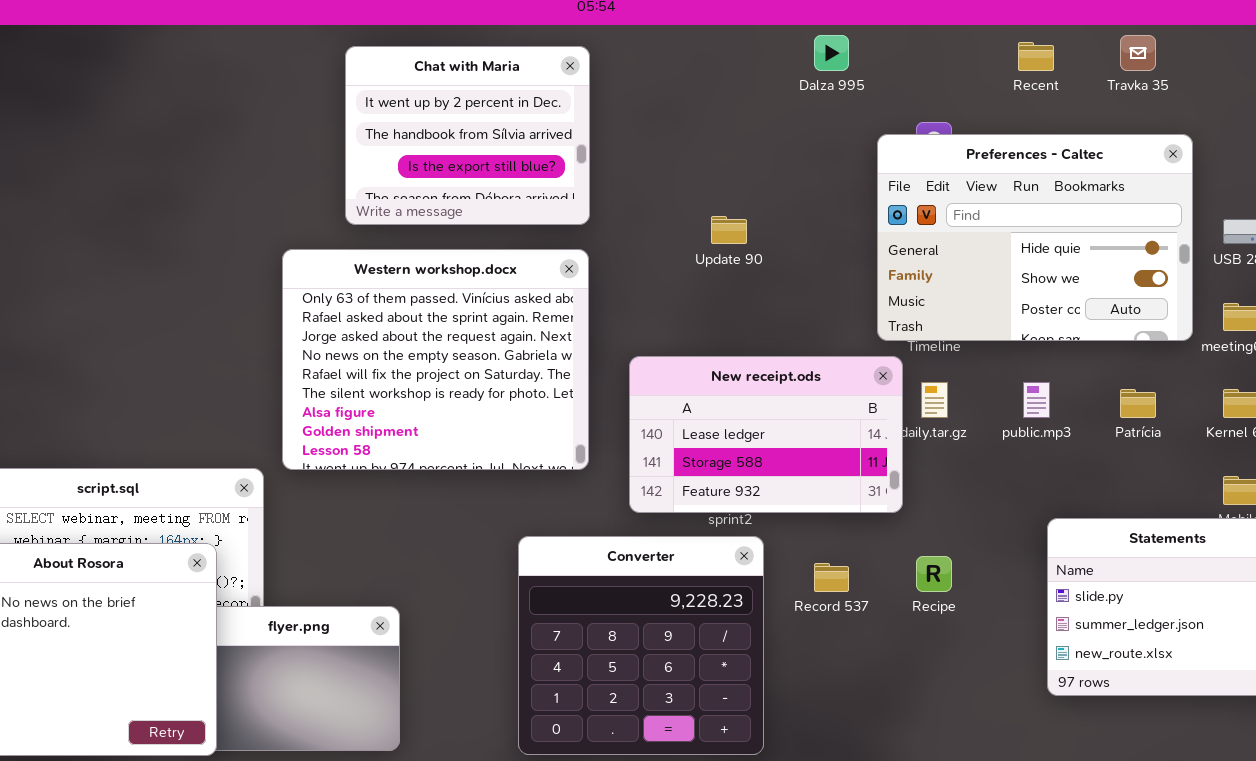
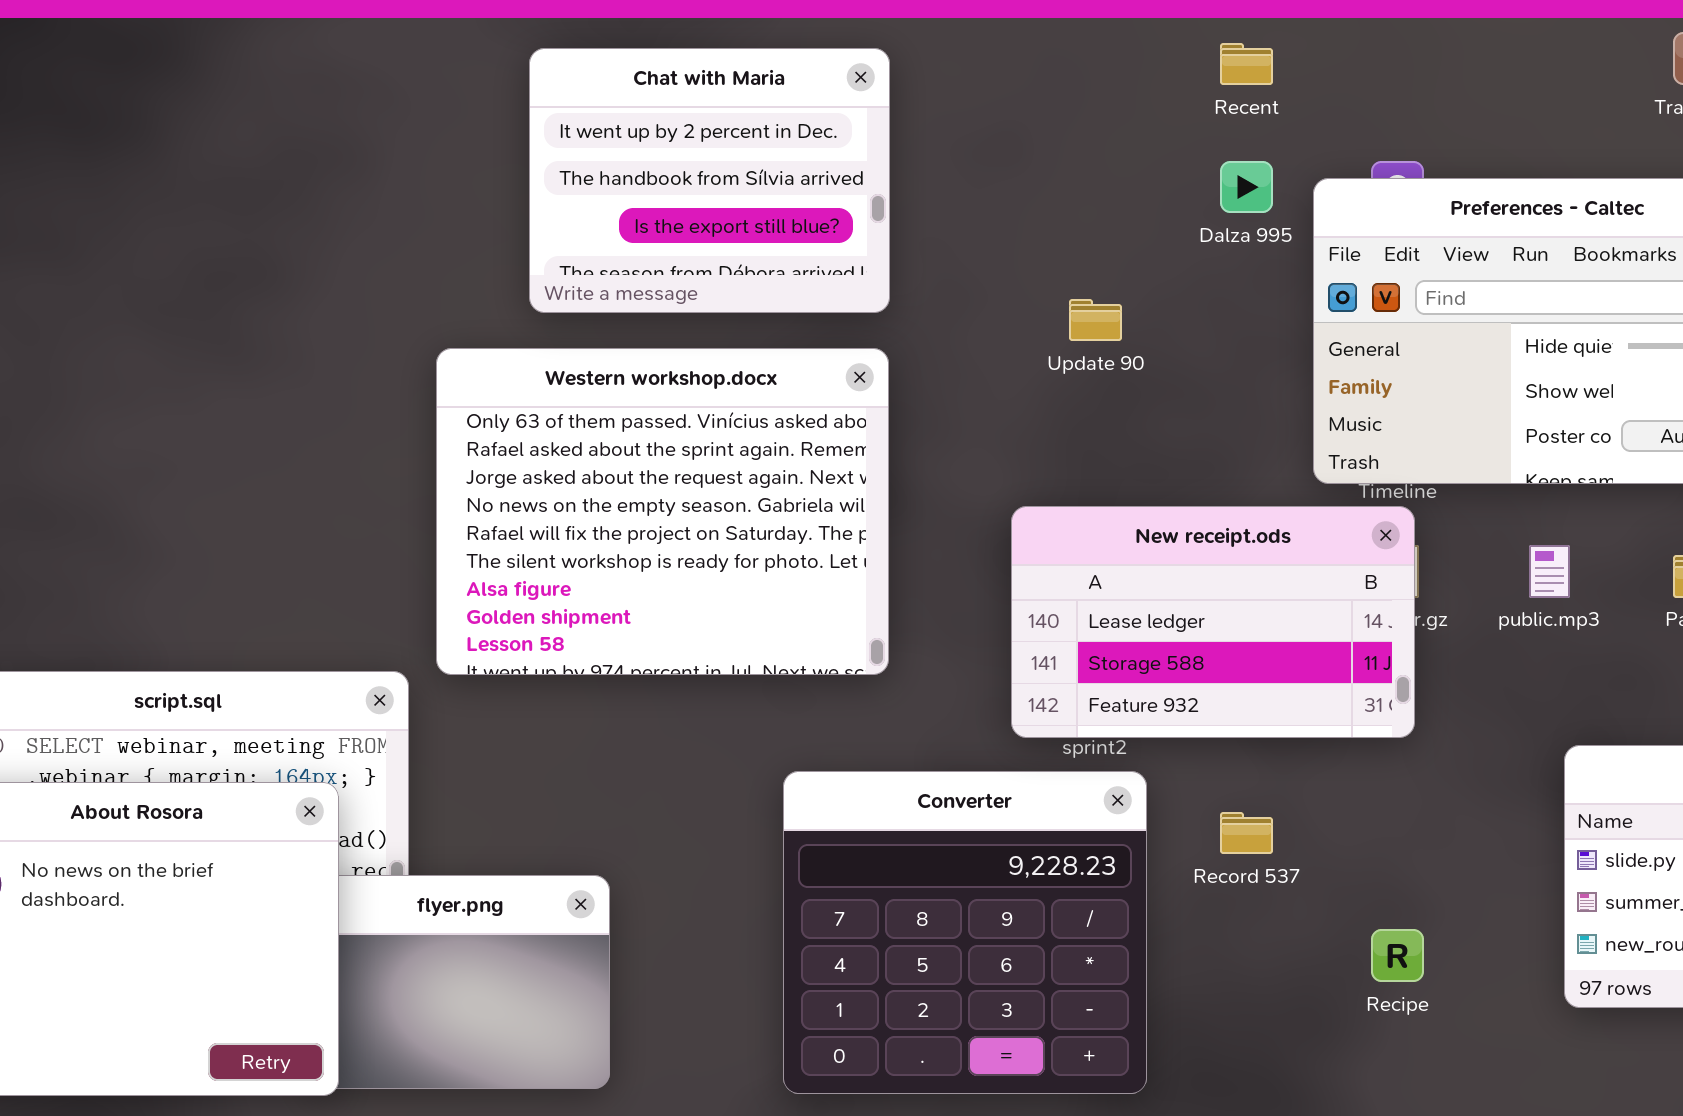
Dalza 995: [814,35,849,71] -> [1220,161,1273,213], moved
Recent: [1018,42,1054,71] -> [1220,43,1273,85], moved
New receipt.ods: [629,356,903,513] -> [1011,506,1415,738], moved
Recipe: [916,556,952,592] -> [1371,929,1424,982], moved

